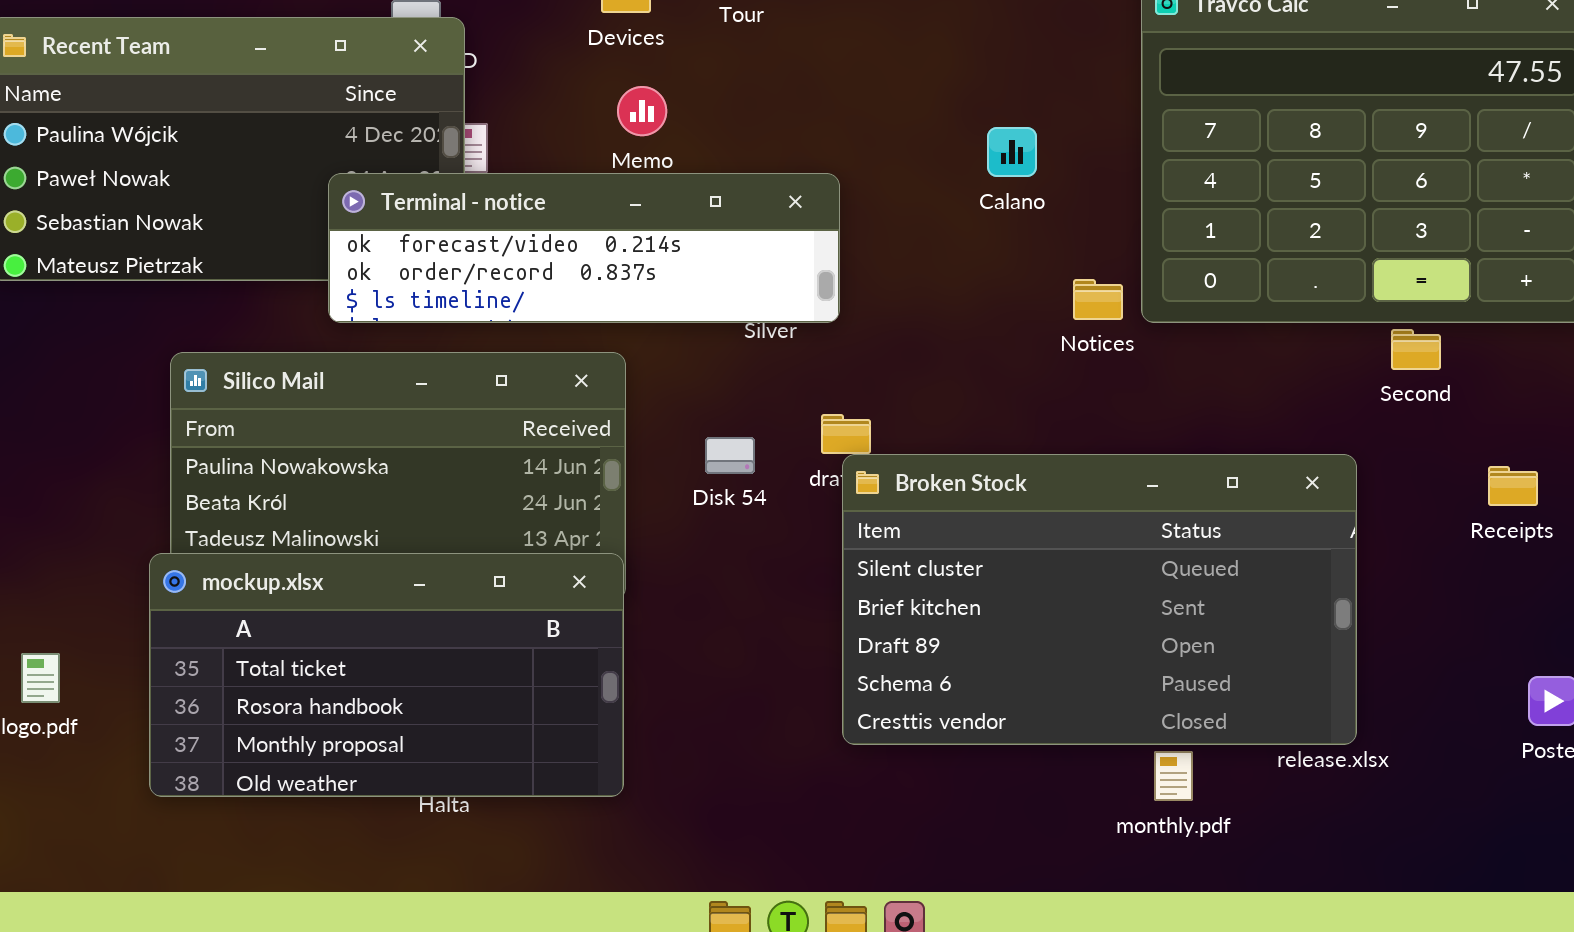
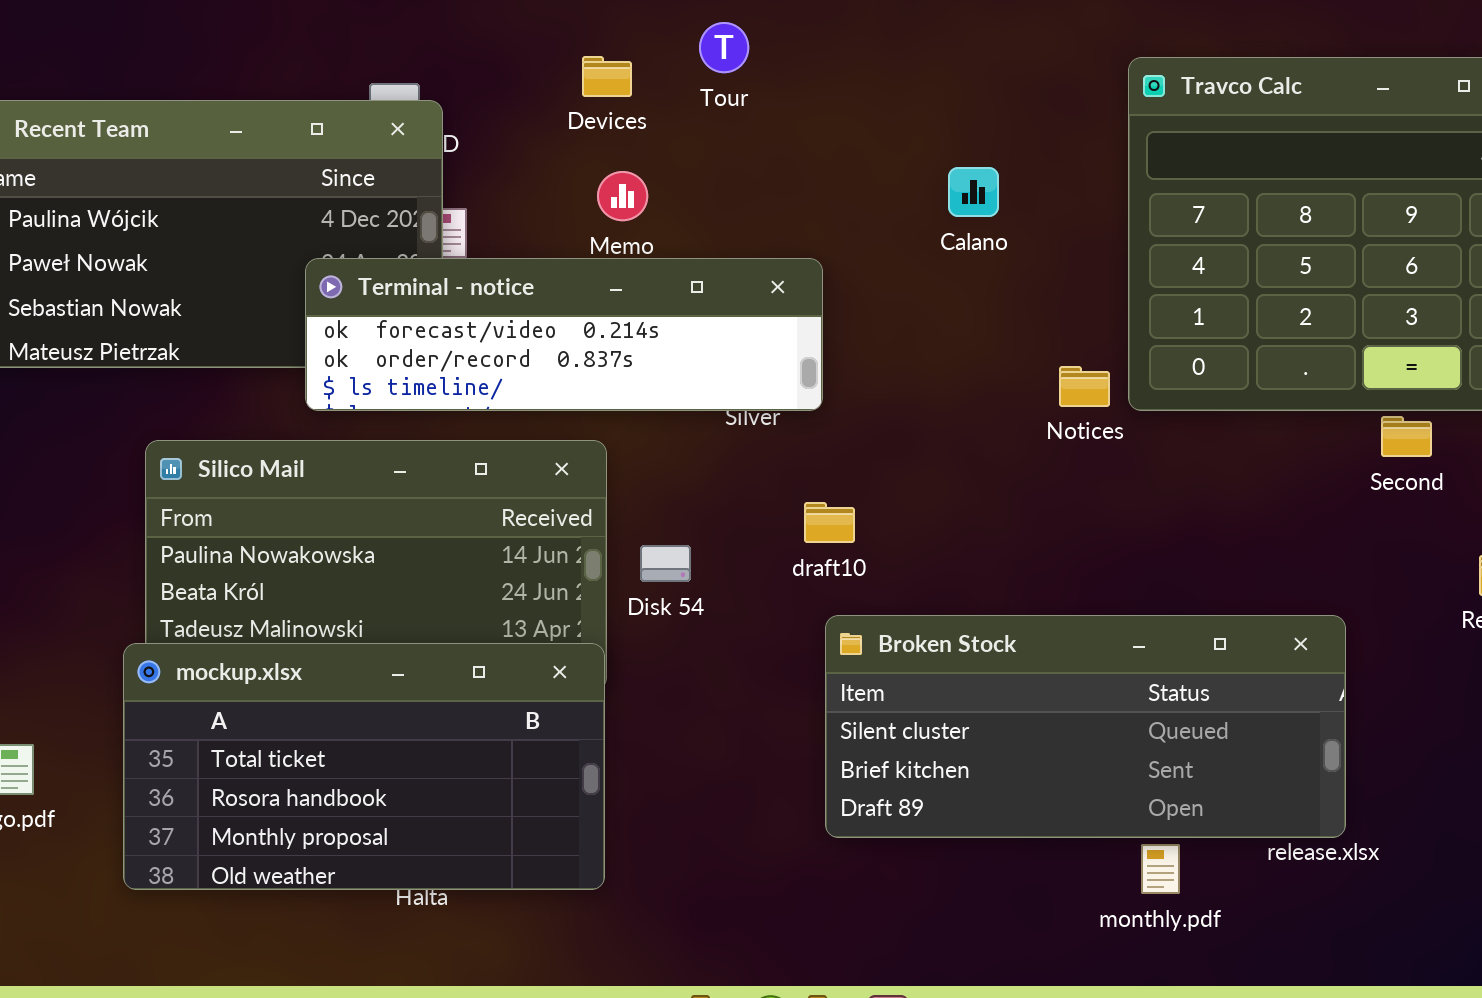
Calano: [987,127,1037,177] -> [948,167,999,217], moved
Disk 54: [705,437,755,474] -> [640,545,691,582], moved
Broken Stock: [842,454,1357,745] -> [825,615,1346,838], resized

